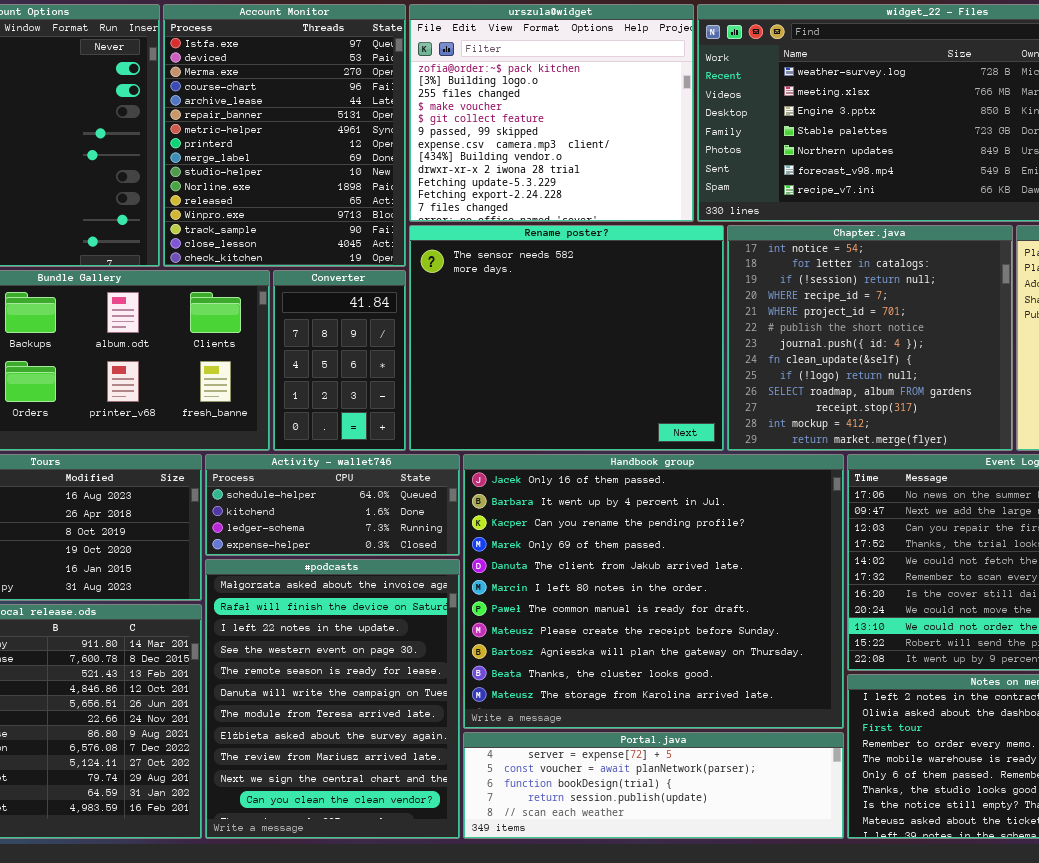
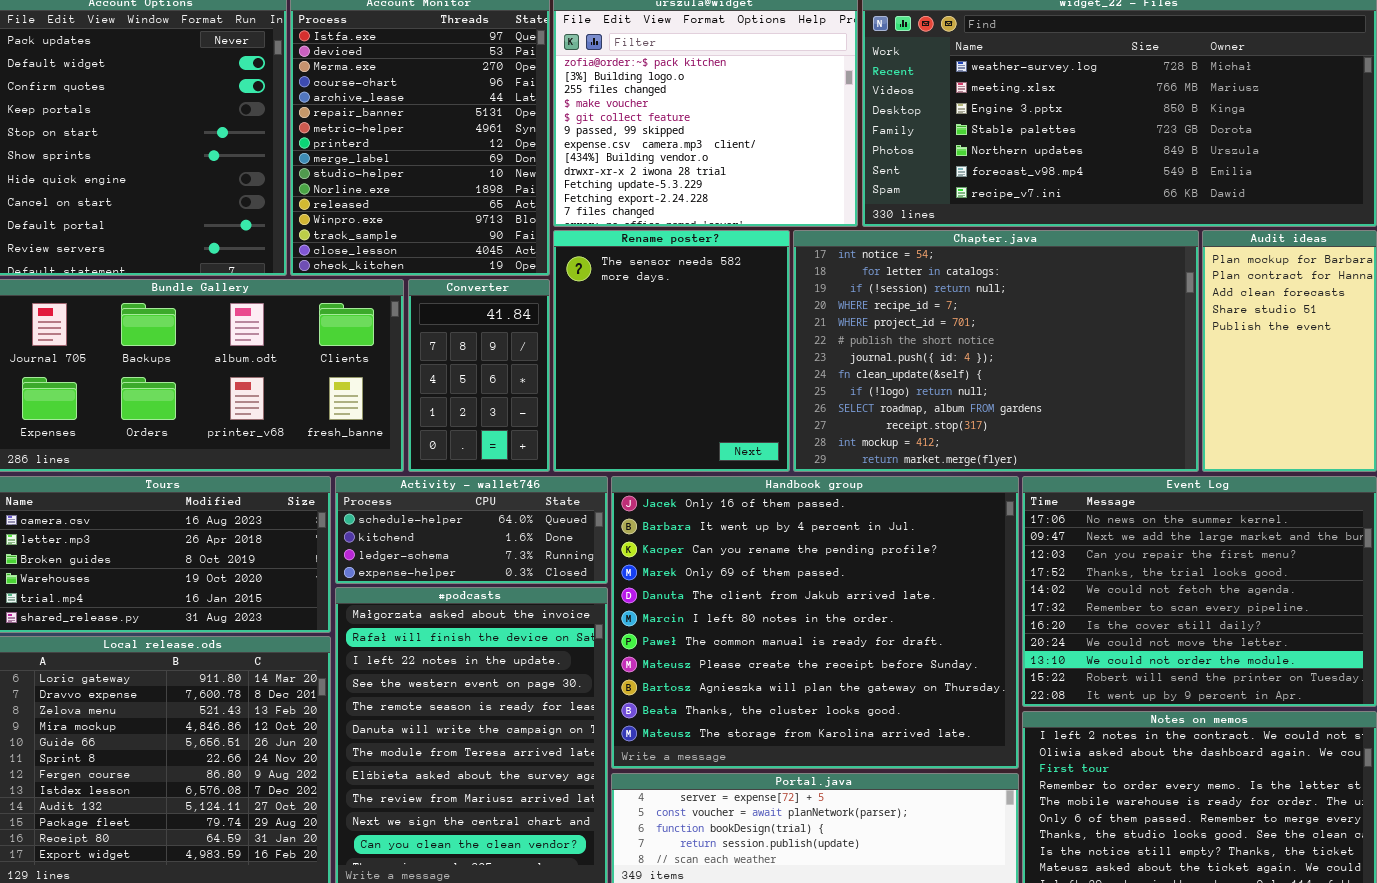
Rename poster?: [409,225,724,451] -> [553,230,790,472], resized
Chapter.java: [727,225,1013,451] -> [793,230,1199,472], resized

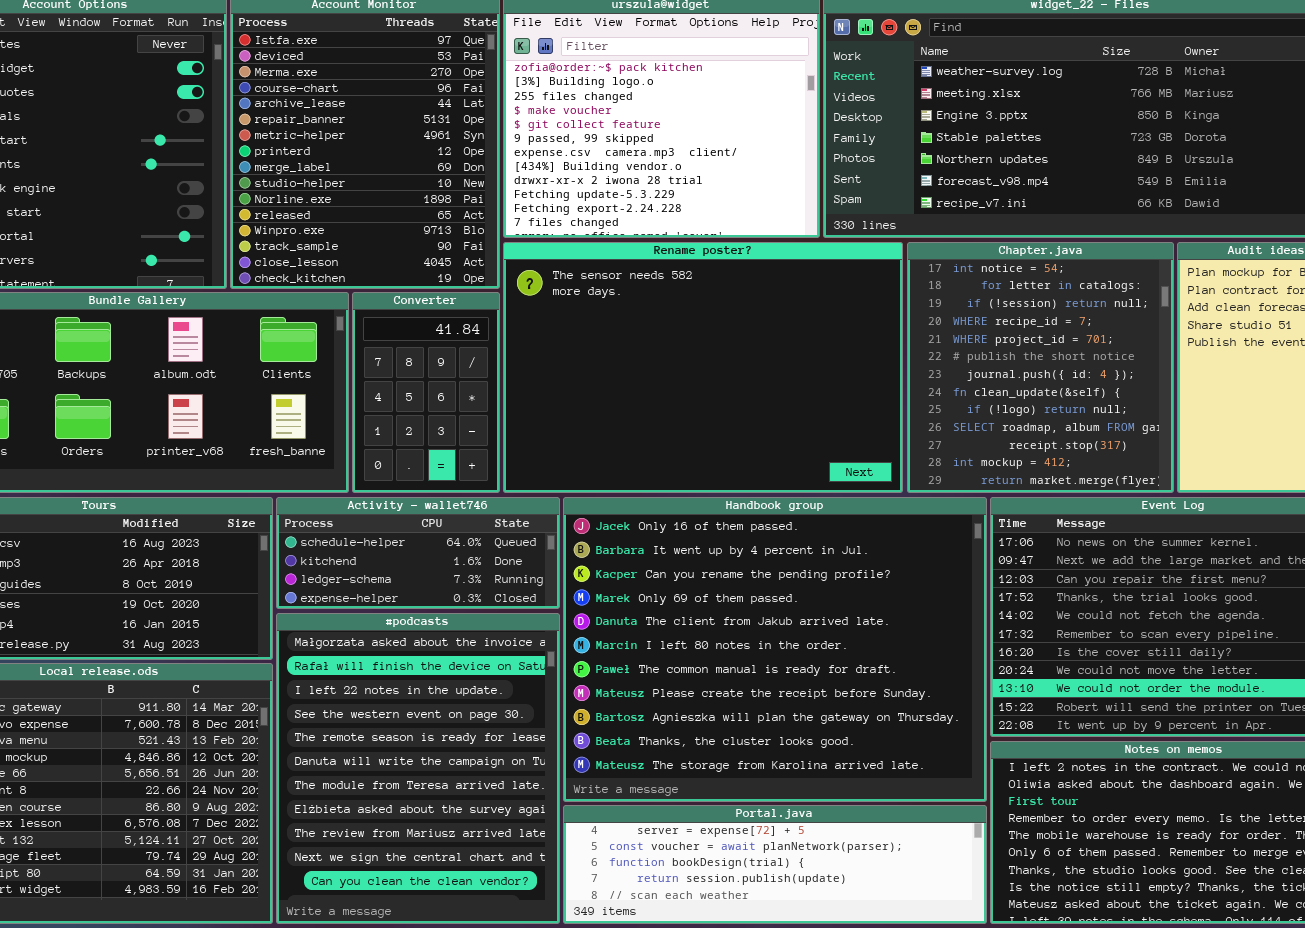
Rename poster?: [553,230,790,472] -> [503,242,903,493], resized
Chapter.java: [793,230,1199,472] -> [907,242,1174,493], resized

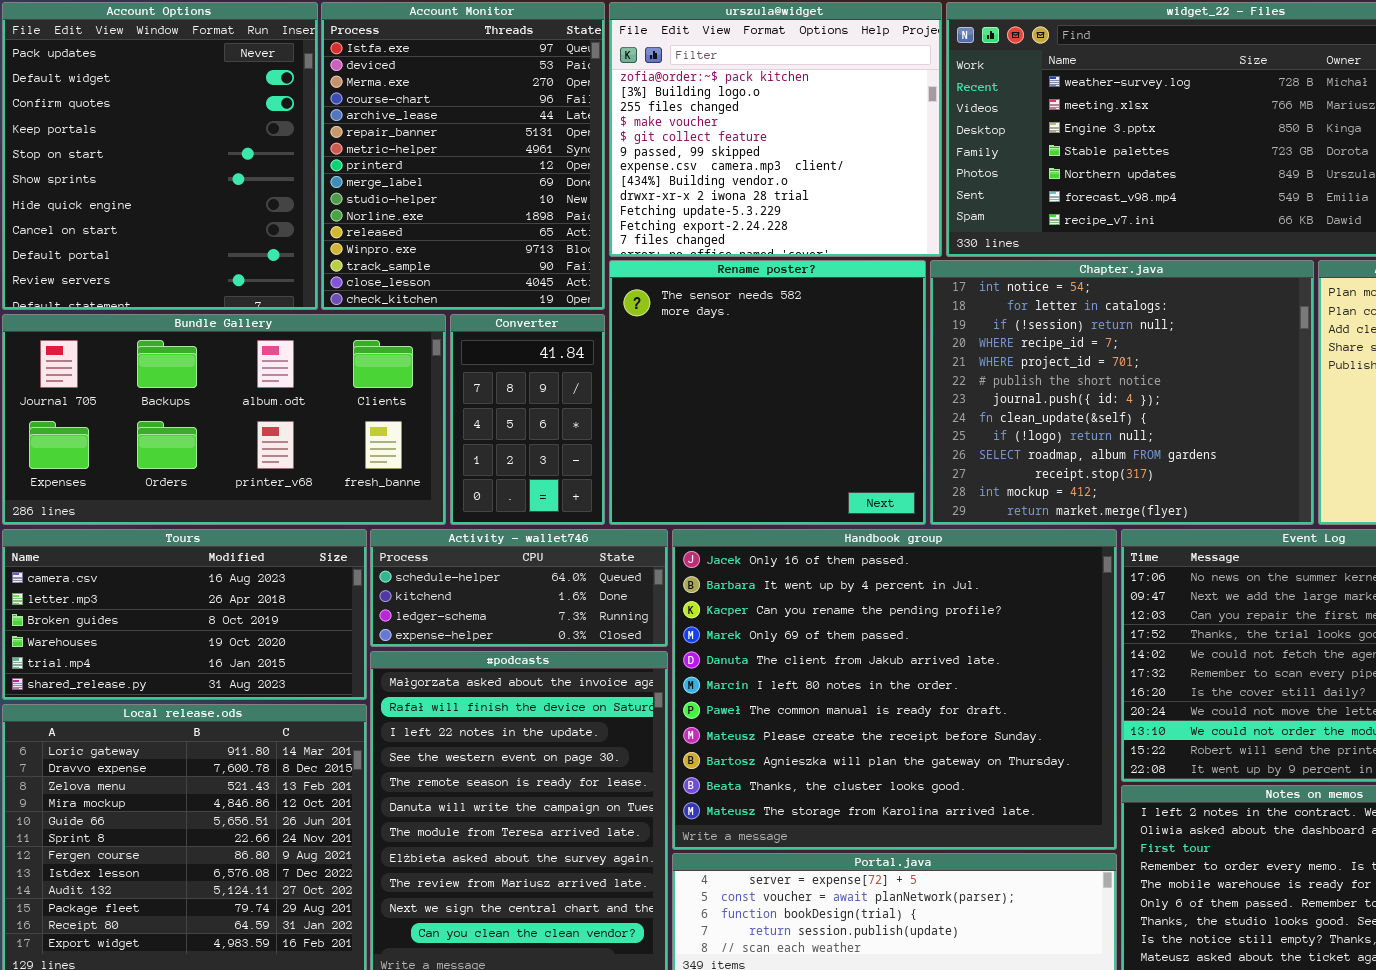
Rename poster?: [503,242,903,493] -> [609,260,926,525], resized
Chapter.java: [907,242,1174,493] -> [930,260,1314,525], resized

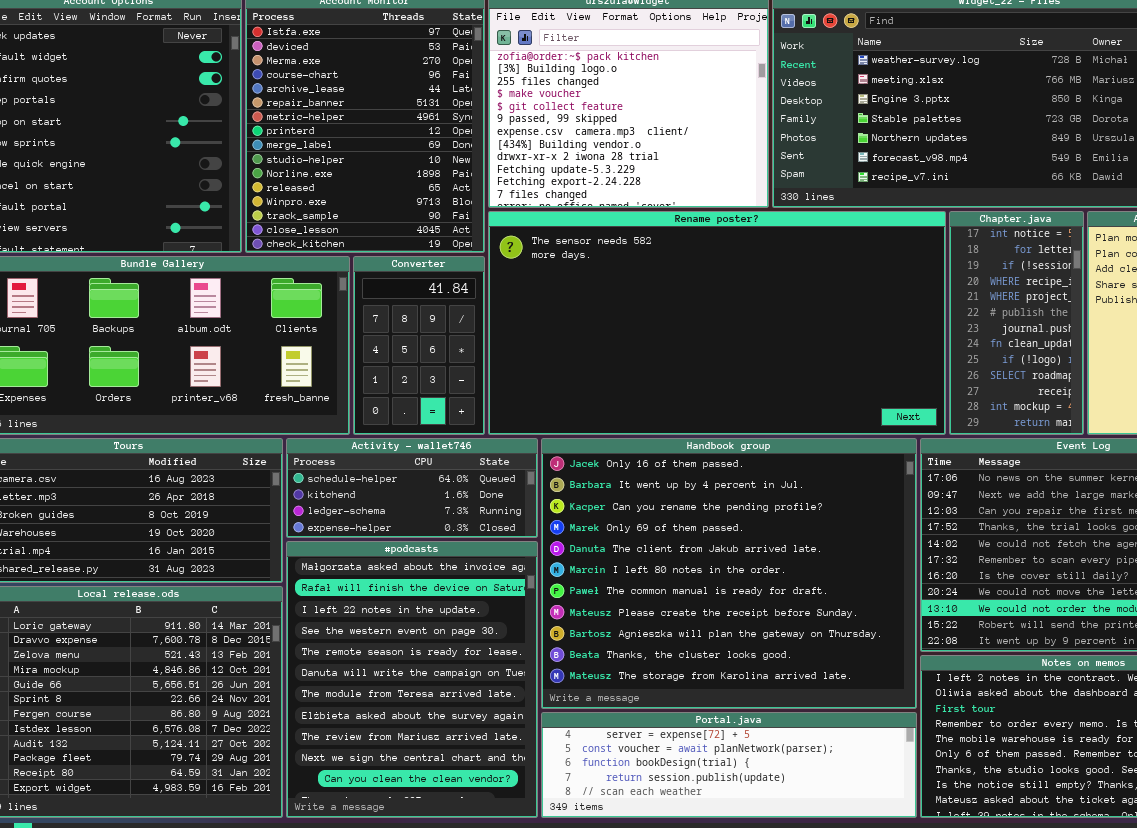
Rename poster?: [609,260,926,525] -> [488,211,946,435], resized
Chapter.java: [930,260,1314,525] -> [949,211,1084,435], resized

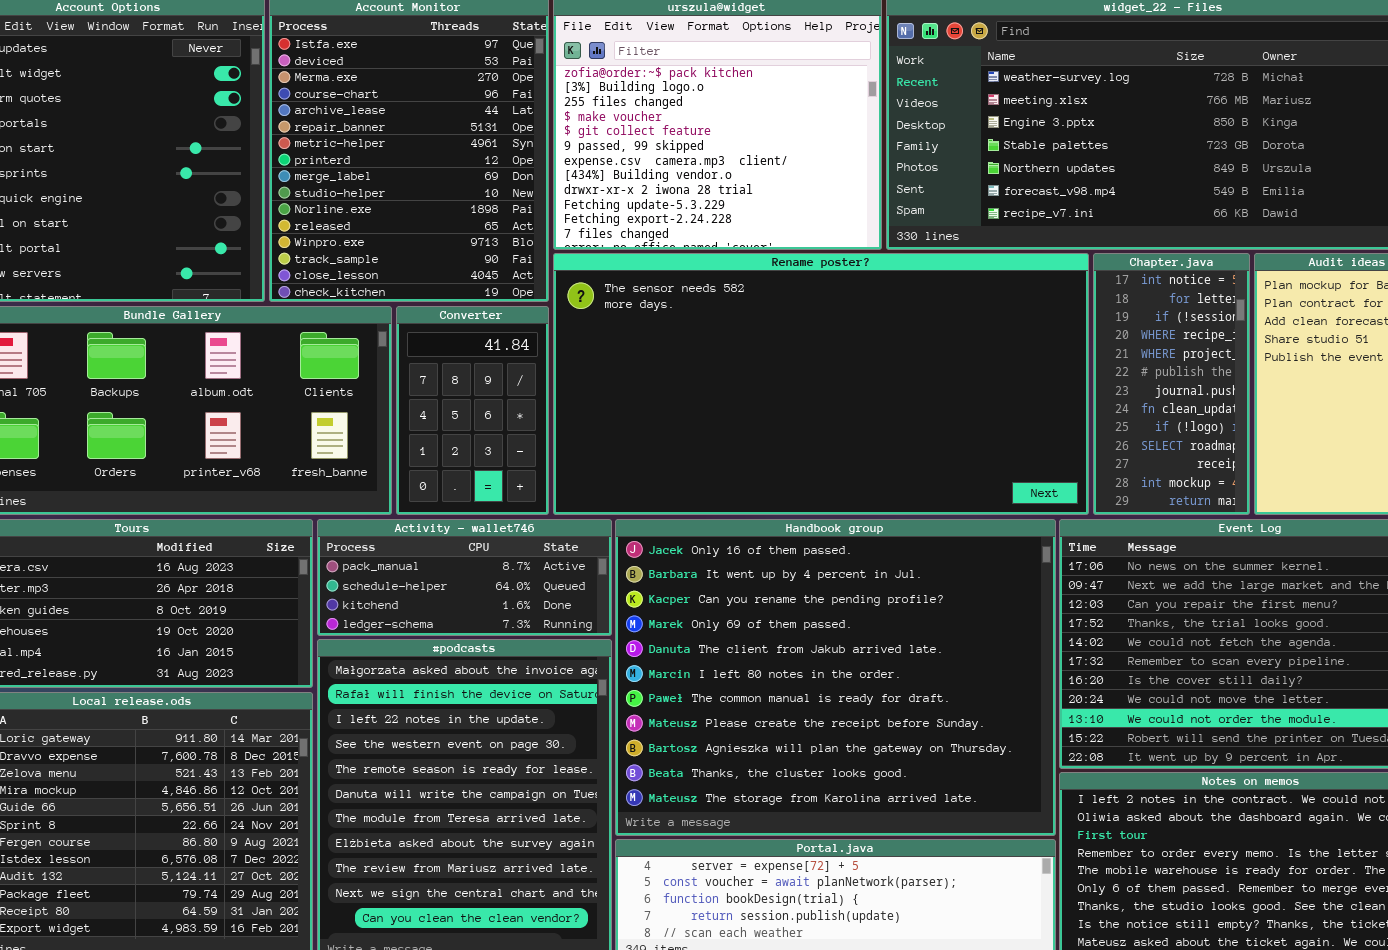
Activity - wallet746: [286,438,538,538] -> [317,519,612,636], scrolled up 1 row

